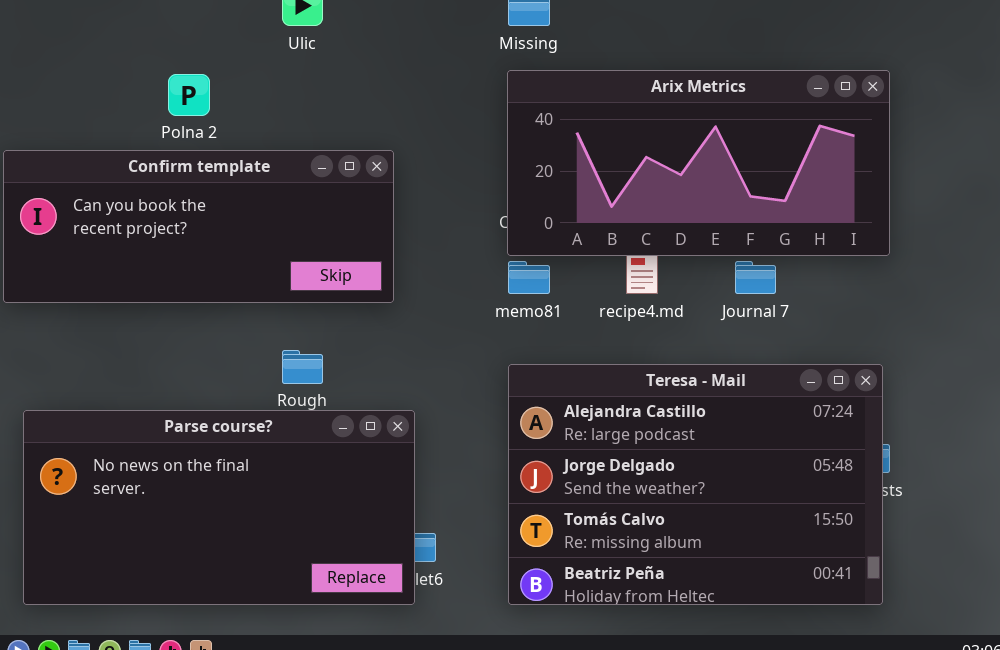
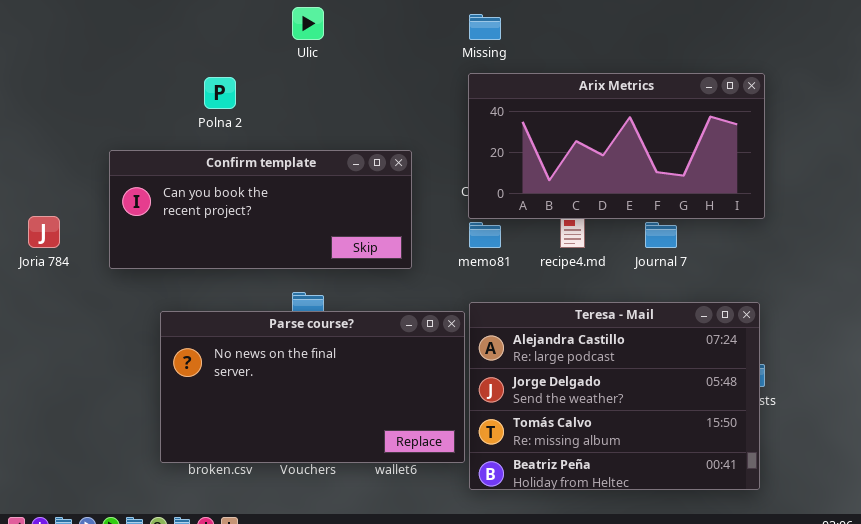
Confirm template: [3,150,394,303] -> [109,150,412,269], moved
Parse course?: [23,410,415,605] -> [160,311,465,463], moved

